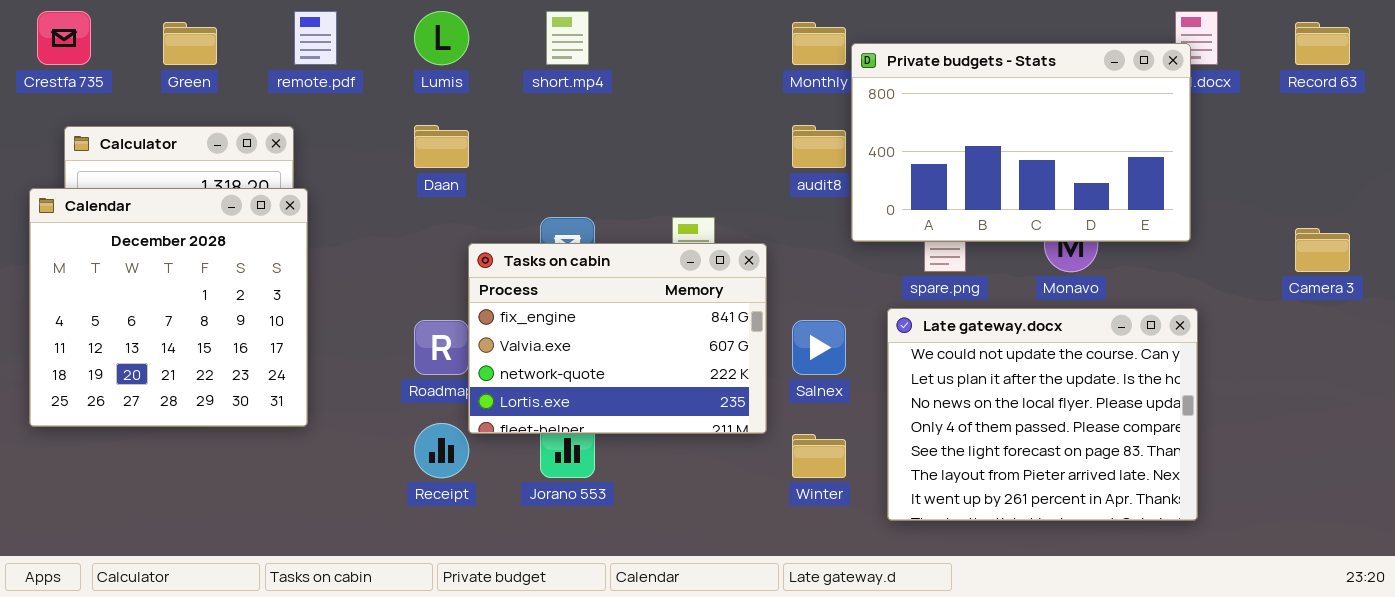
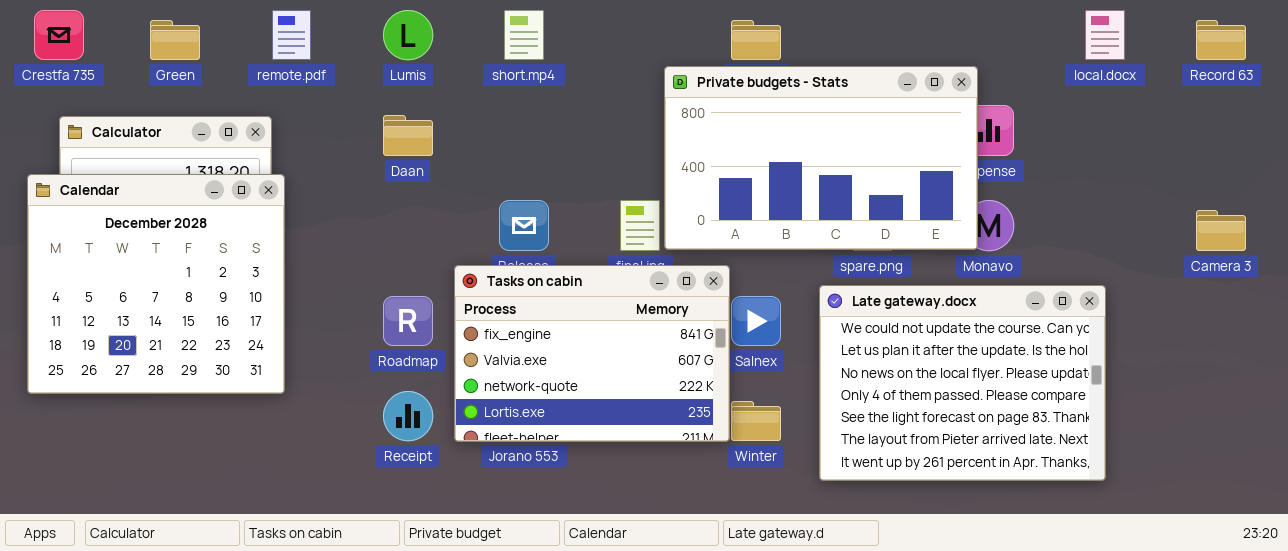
Private budgets - Stats: [851,43,1191,242] -> [664,66,978,250], moved
Tasks on cabin: [468,243,767,434] -> [454,265,730,442], moved

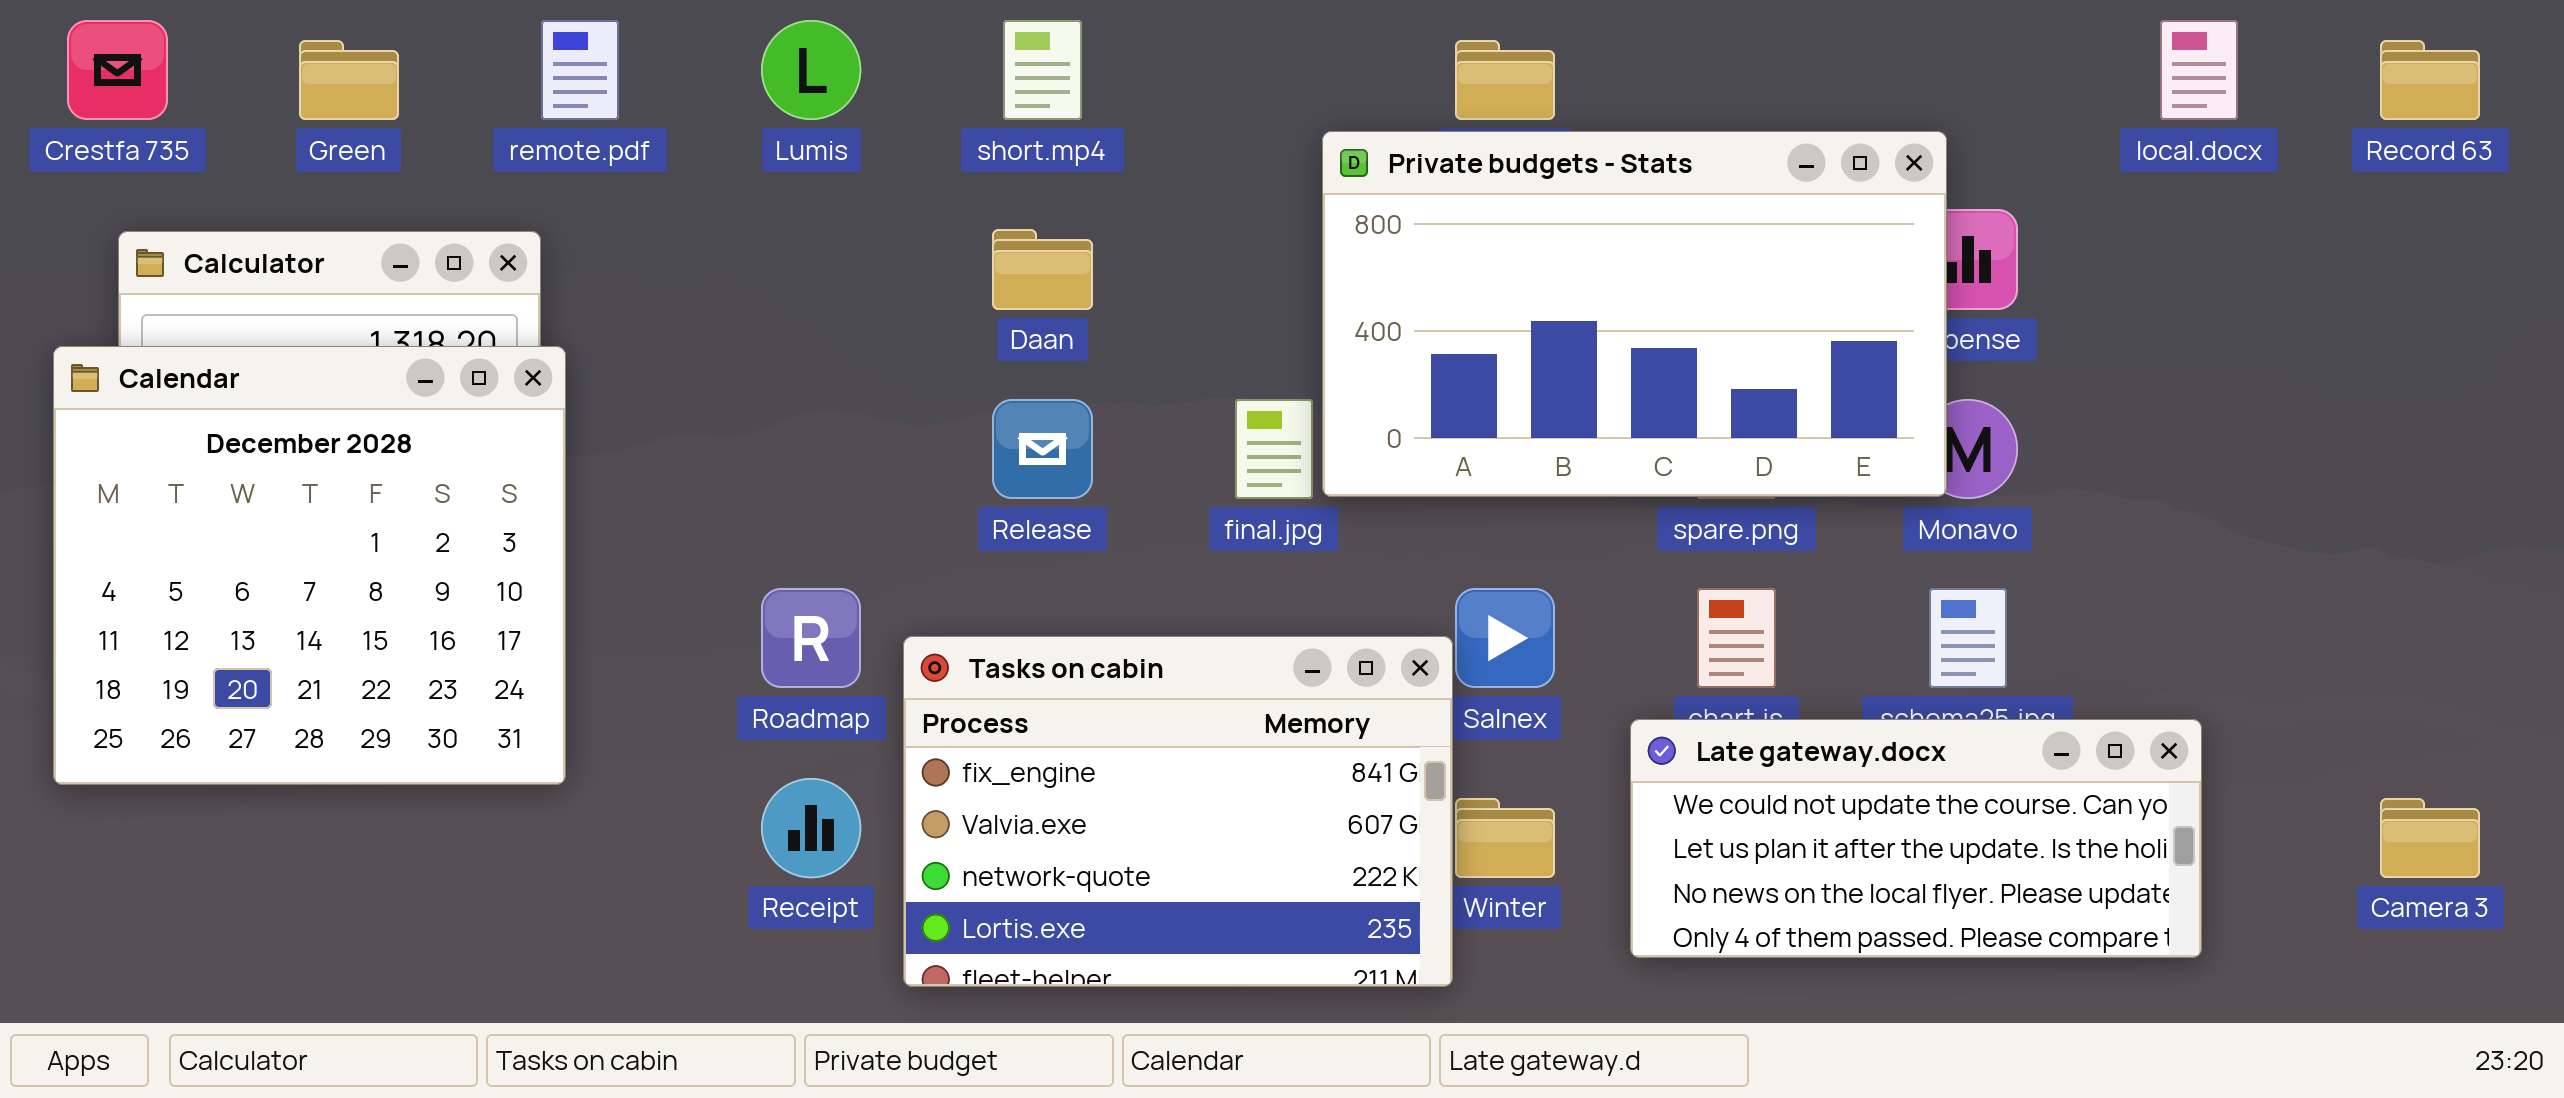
Daan: [383,115,433,156] -> [992,229,1093,310], moved
Camera 3: [1196,210,1246,251] -> [2380,798,2480,878], moved
Tasks on cabin: [454,265,730,442] -> [903,636,1453,987], moved
Late gateway.docx: [819,285,1106,481] -> [1630,719,2202,958], resized

